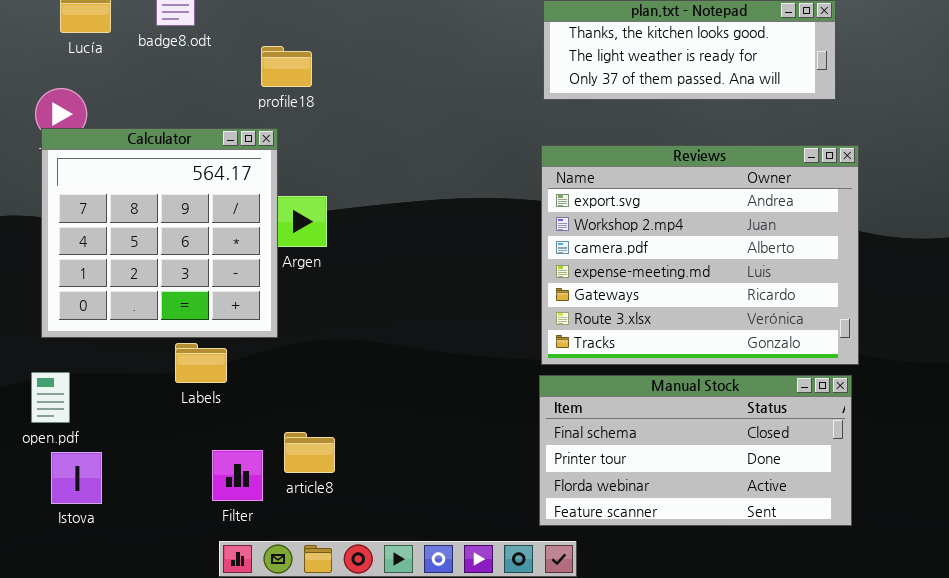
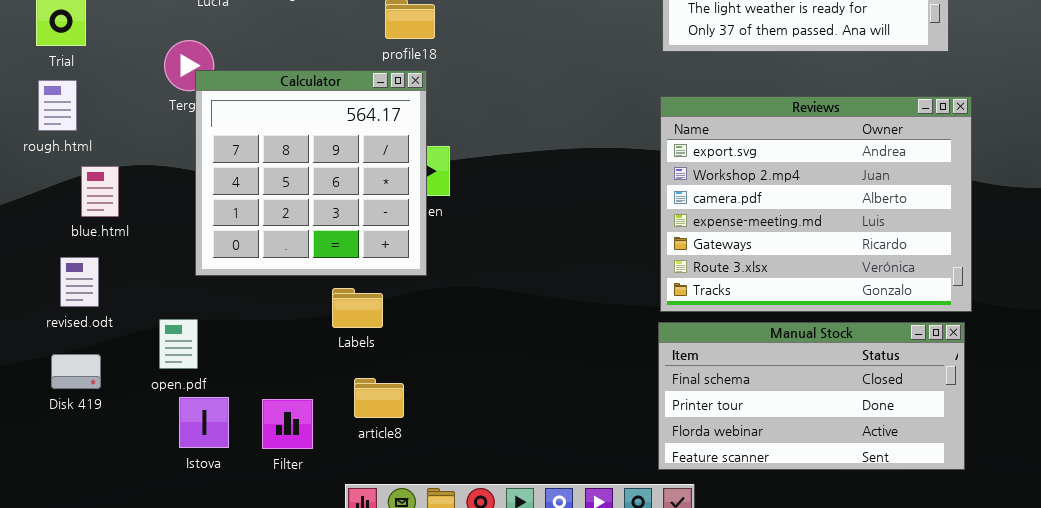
Calculator: [41,128,278,338] -> [195,70,427,276], moved
Labels: [175,343,227,383] -> [332,288,383,328], moved
article8: [284,432,335,473] -> [354,378,404,418], moved
Filter: [212,450,263,501] -> [262,399,313,449], moved

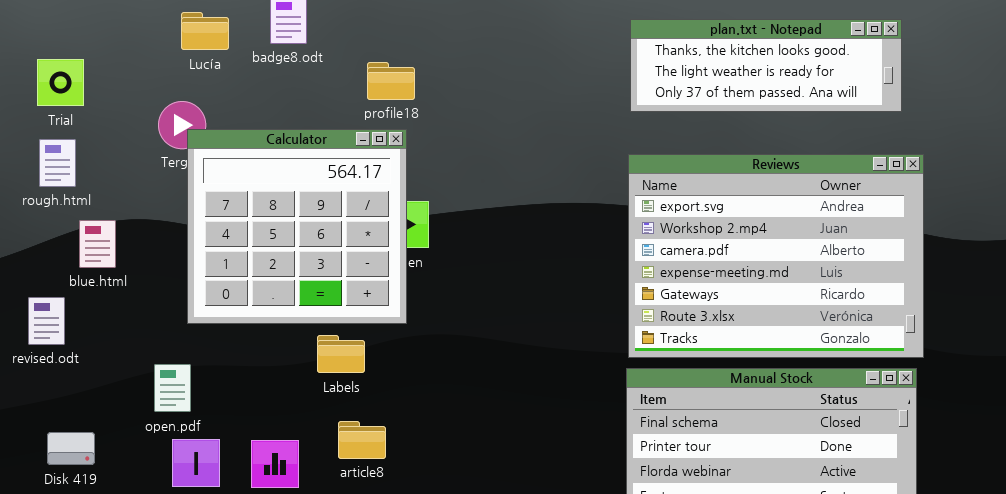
revised.odt: [60,257,99,307] -> [28,297,65,345], moved
Disk 419: [51,354,101,389] -> [47,432,95,465], moved

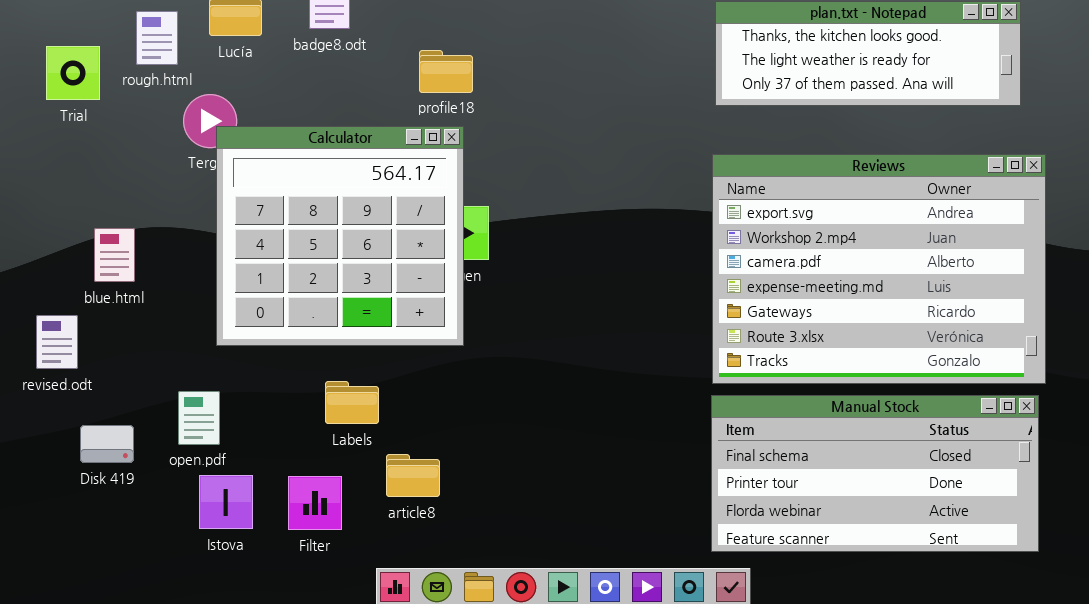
rough.html: [39,139,76,187] -> [136,11,178,65], moved
Labels: [317,335,365,373] -> [325,381,379,424], moved
Disk 419: [47,432,95,465] -> [80,425,134,463], moved

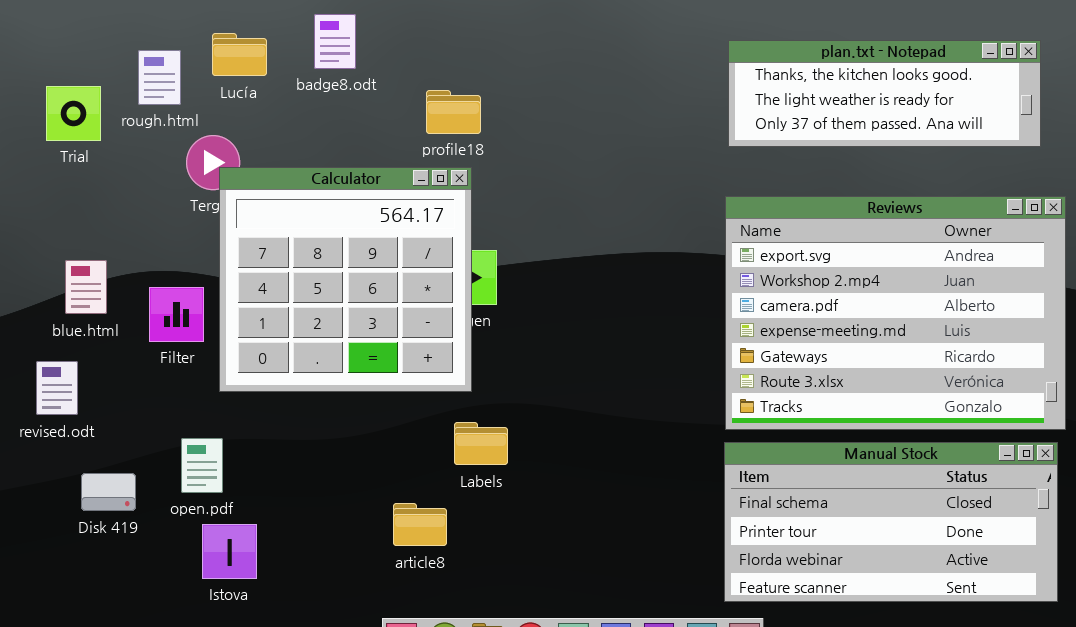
blue.html: [94,228,135,282] -> [65,260,107,314], moved
Labels: [325,381,379,424] -> [454,422,508,465], moved
Filter: [288,476,342,530] -> [149,287,204,342], moved

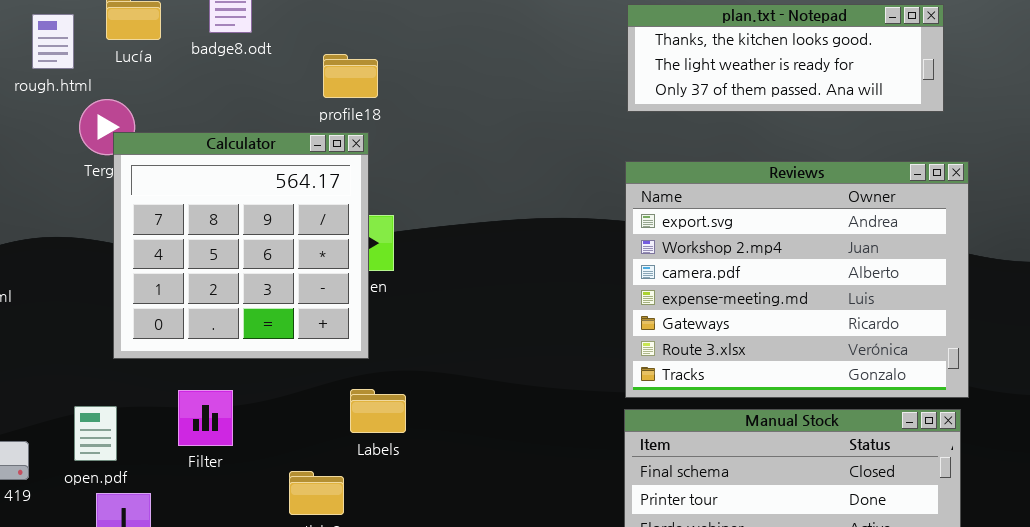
Filter: [149,287,204,342] -> [178,390,233,446], moved

